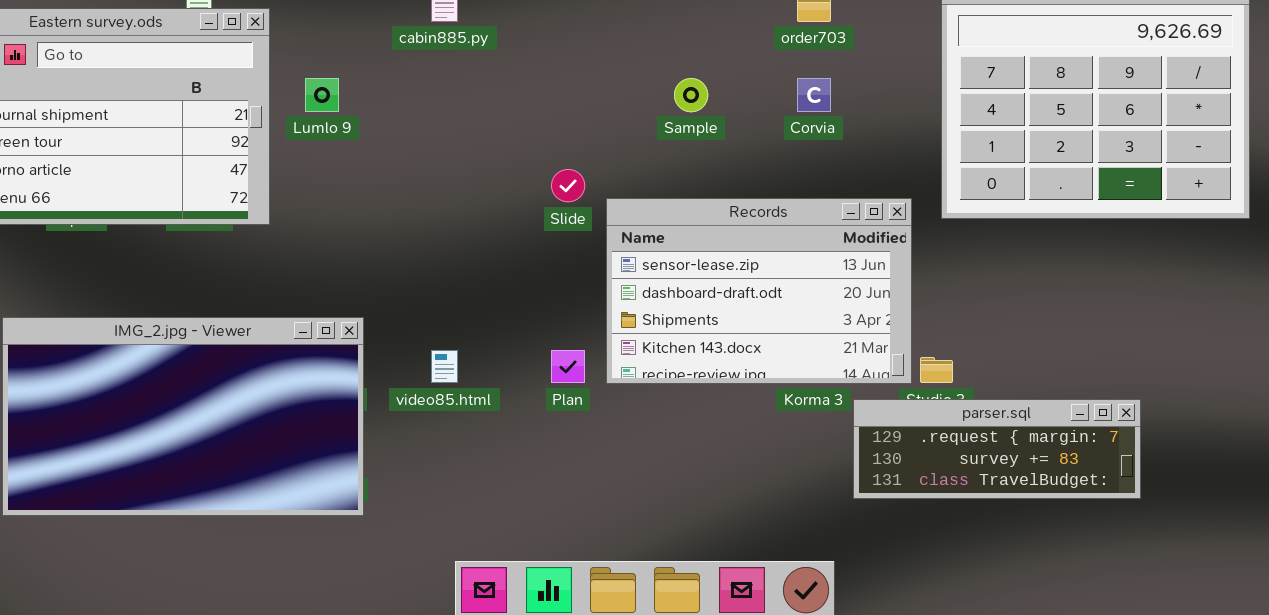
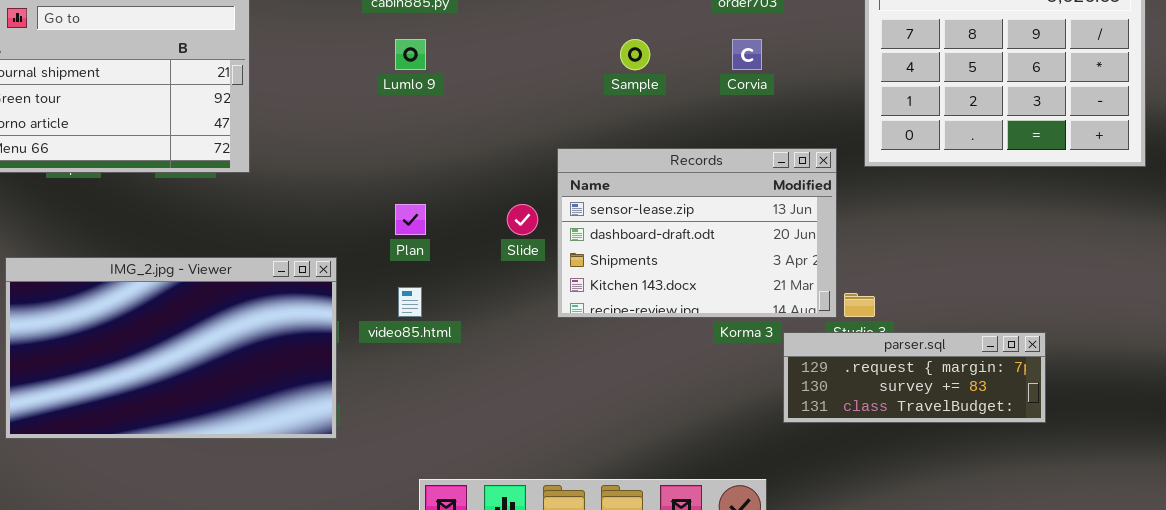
Lumlo 9: [305,78,339,112] -> [395,39,426,70], moved
Slide: [551,169,585,202] -> [507,204,538,235], moved
Plan: [551,350,585,383] -> [395,204,426,235], moved

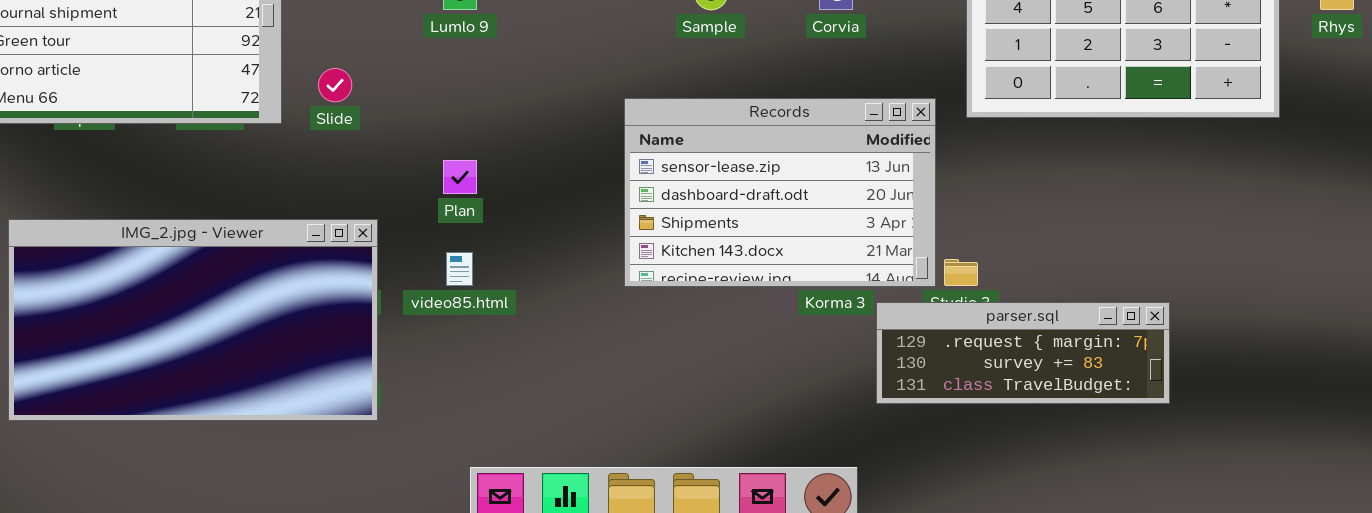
Slide: [507,204,538,235] -> [318,68,352,102], moved

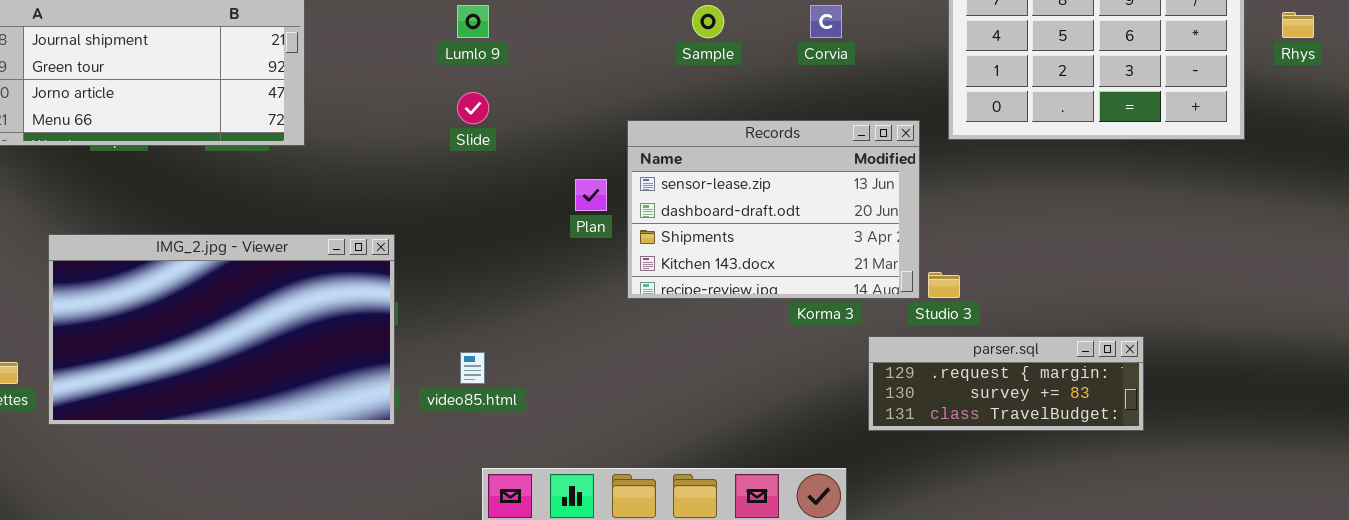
Slide: [318,68,352,102] -> [457,92,489,124], moved
Plan: [443,160,477,194] -> [575,179,607,211], moved
video85.html: [446,252,473,286] -> [460,352,485,384], moved
parser.sql: [876,302,1170,404] -> [868,336,1144,431], moved

